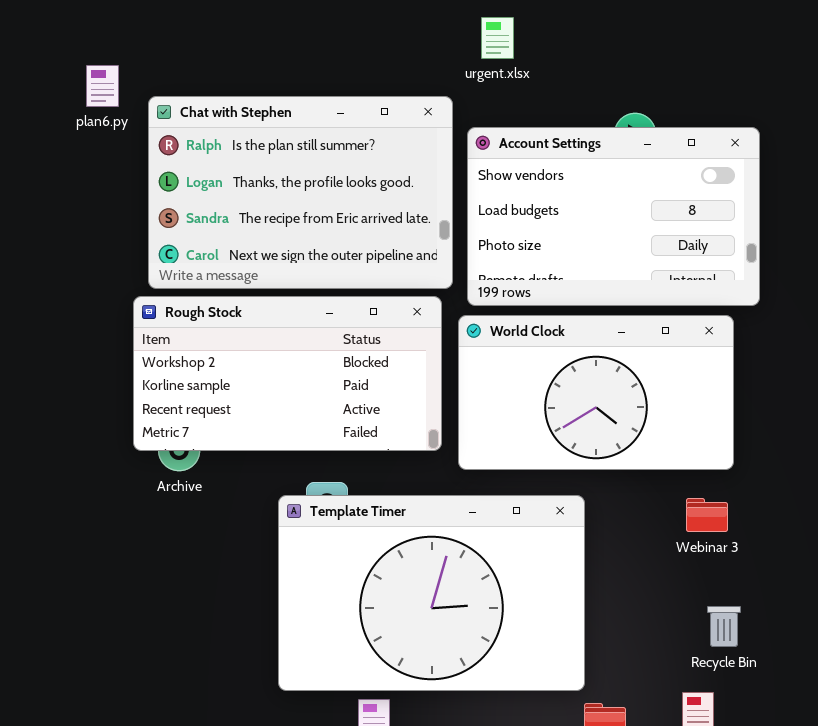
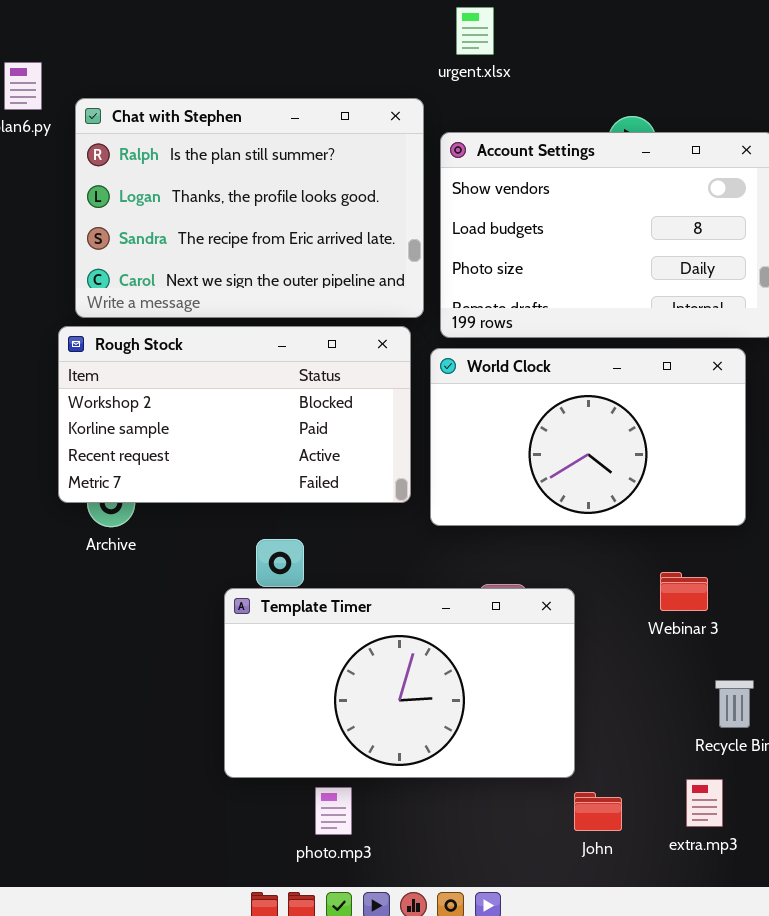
Template Timer: [278,495,585,691] -> [224,588,575,778], resized
Webinar 3: [686,498,728,532] -> [660,572,708,611], moved

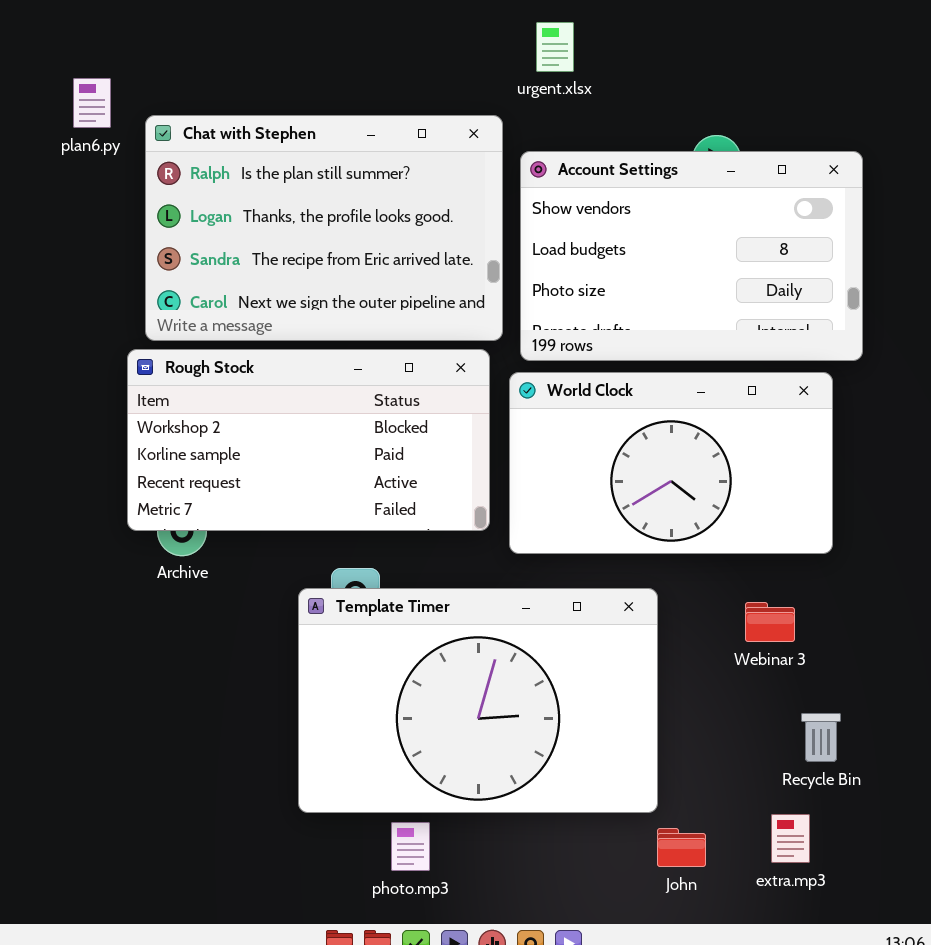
Template Timer: [224,588,575,778] -> [298,588,658,813], resized

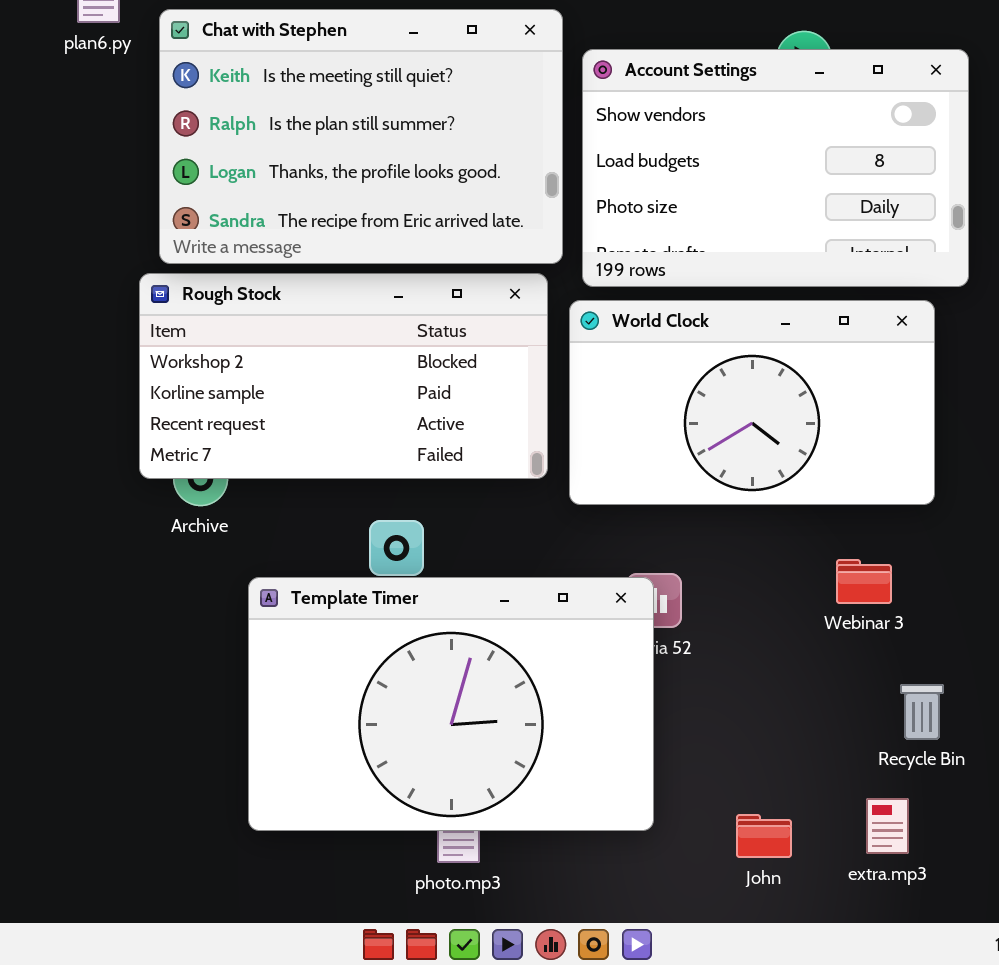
Chat with Stephen: [145,115,503,341] -> [159,9,563,264], scrolled up 1 row
Template Timer: [298,588,658,813] -> [248,577,654,831], moved

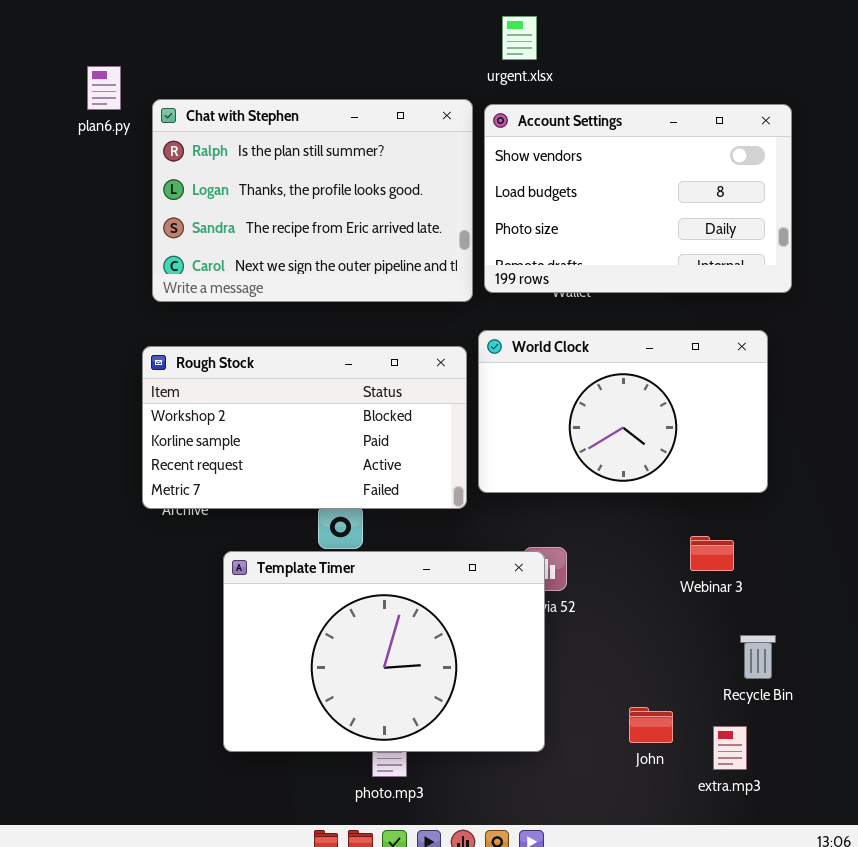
Chat with Stephen: [159,9,563,264] -> [152,99,473,302], scrolled down 1 row
Account Settings: [582,49,969,287] -> [484,104,792,293], moved
Rough Stock: [139,273,548,479] -> [142,346,467,509], moved
John: [736,814,792,858] -> [629,707,673,743], moved

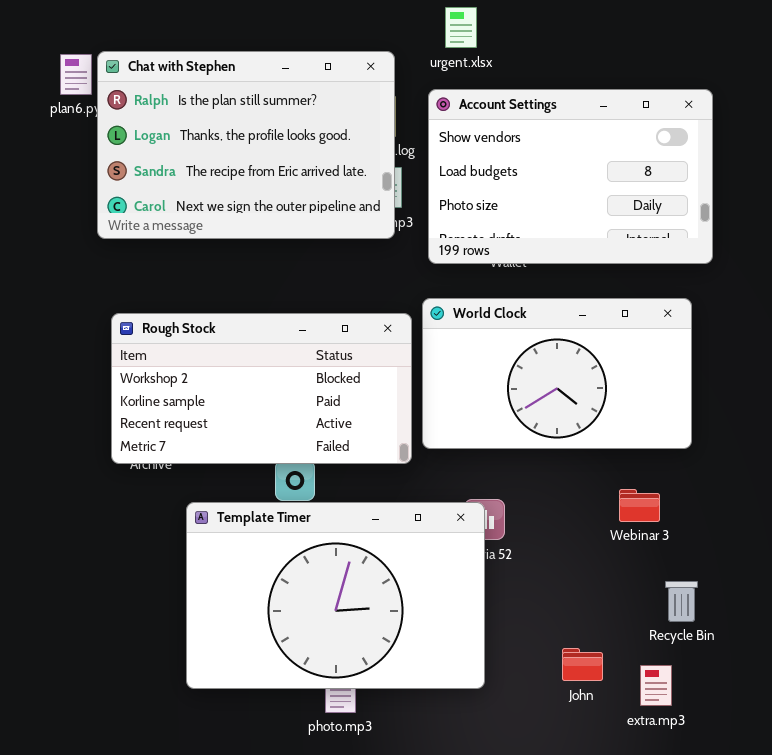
Chat with Stephen: [152,99,473,302] -> [97,51,395,239], moved

